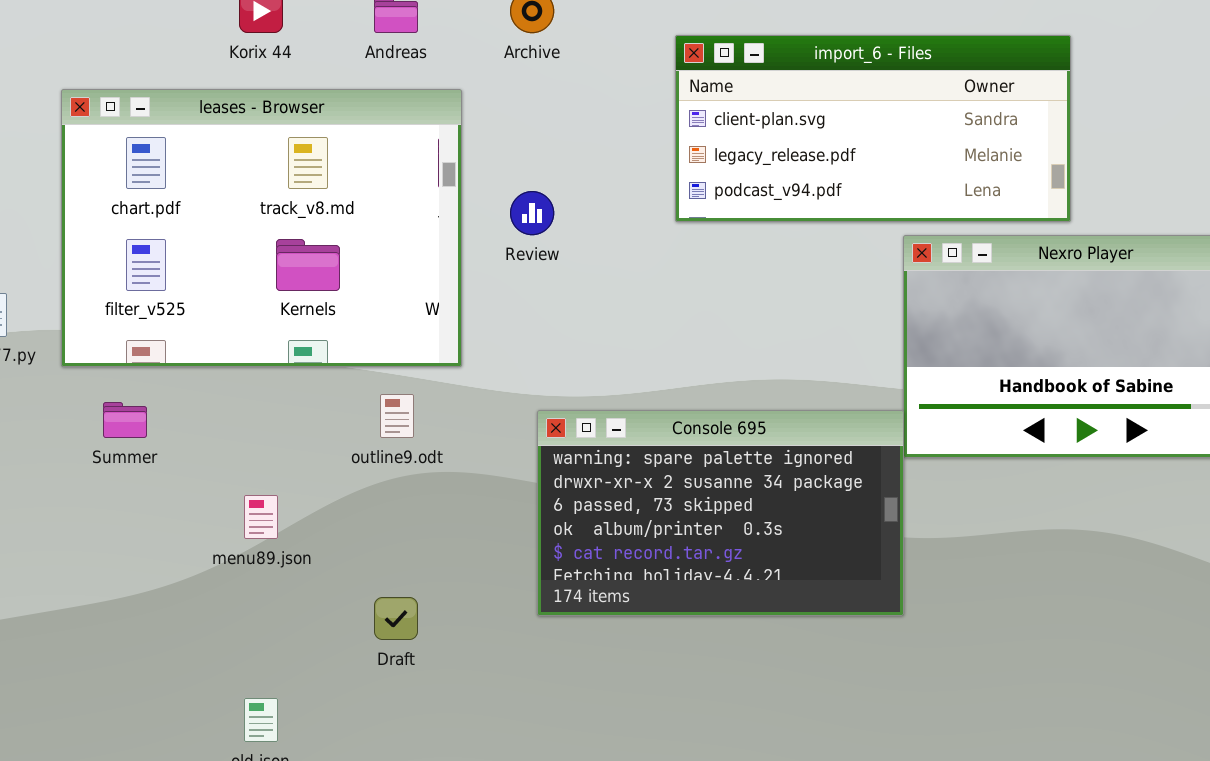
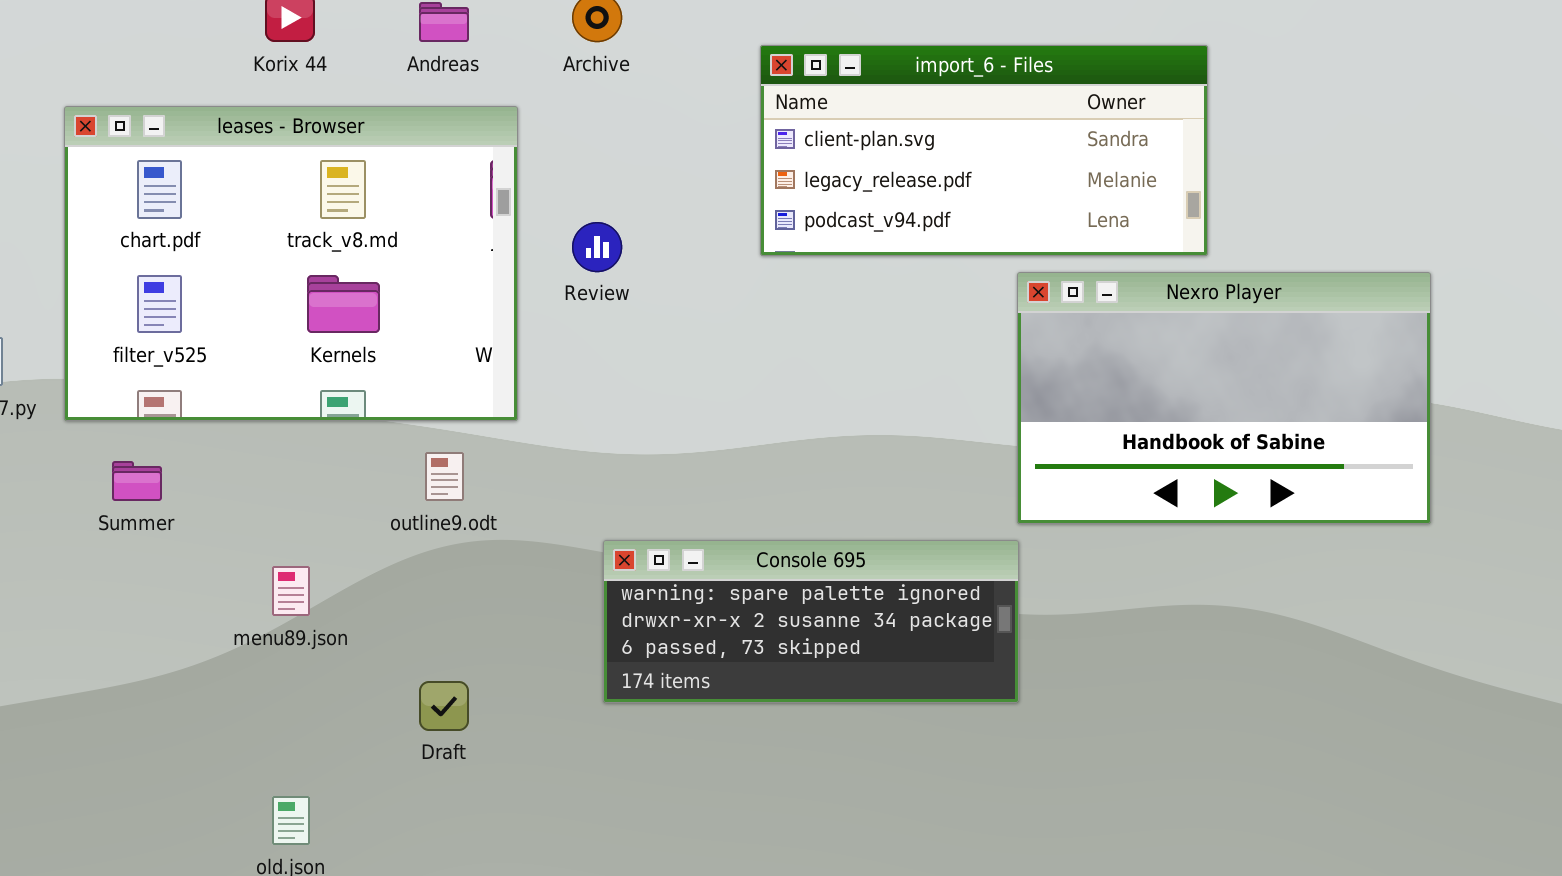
Console 695: [537,410,904,616] -> [603,540,1019,703], resized

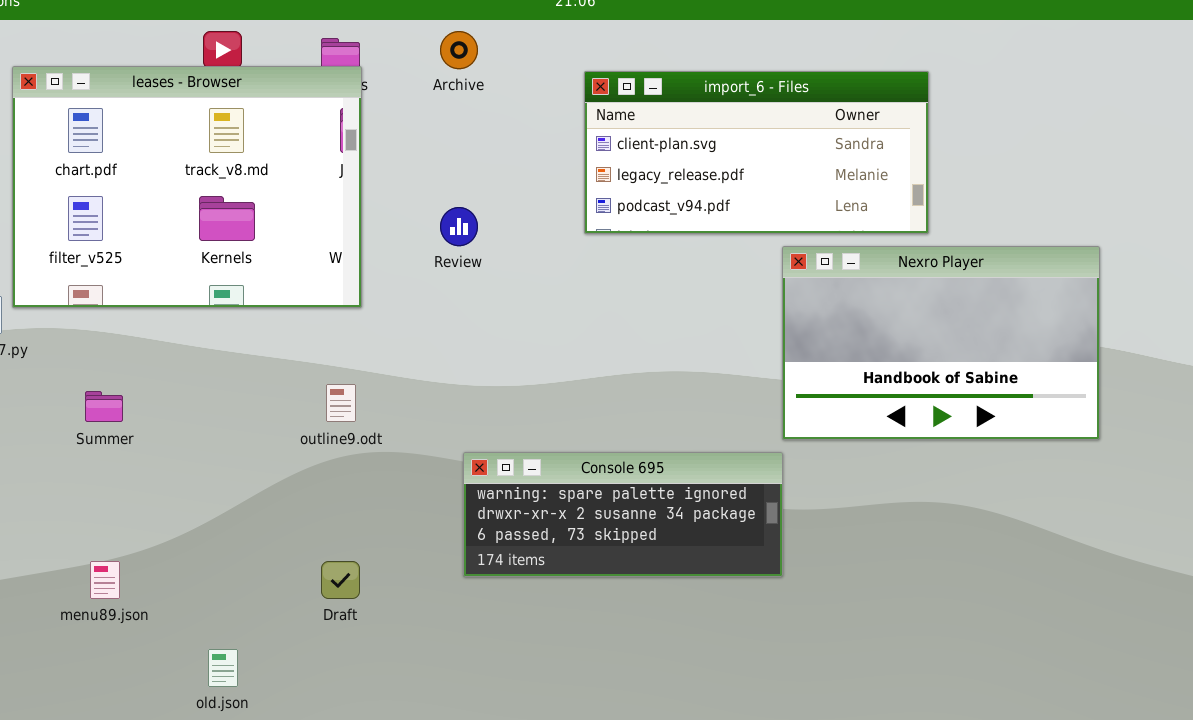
leases - Browser: [64,106,518,421] -> [12,66,362,308], moved
menu89.json: [272,566,310,616] -> [90,561,120,599], moved

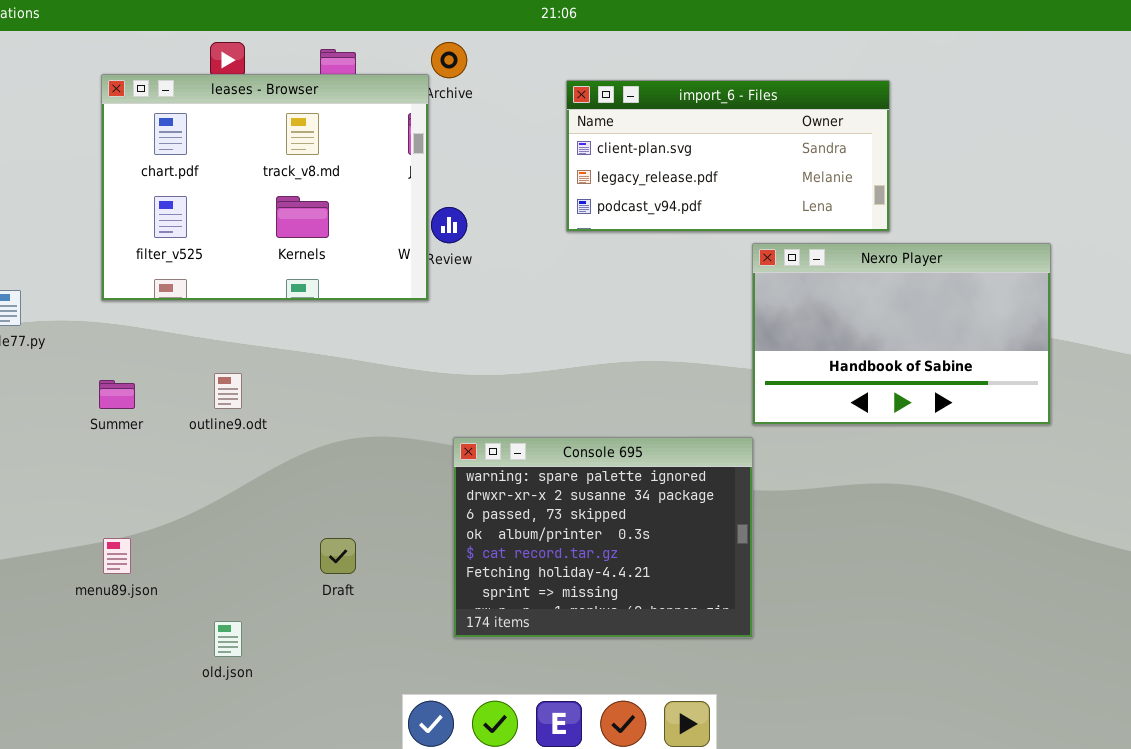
leases - Browser: [12,66,362,308] -> [101,74,429,301], moved
outline9.odt: [326,384,356,422] -> [214,373,242,409], moved
Console 695: [463,452,783,577] -> [453,437,753,638], resized

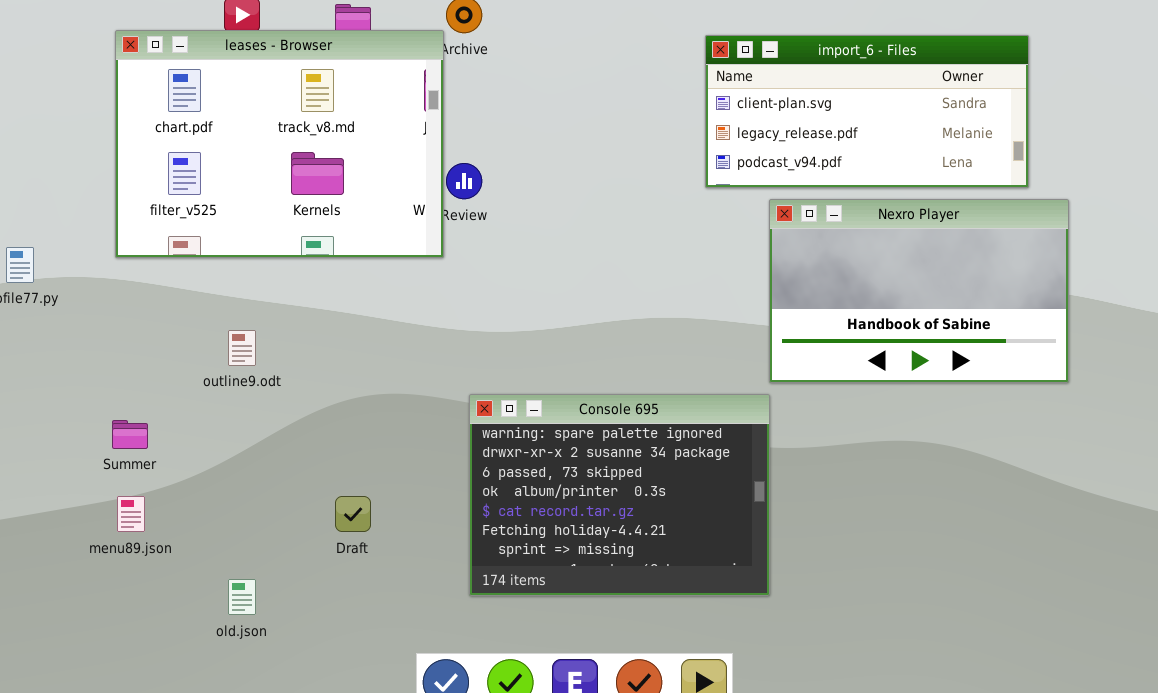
import_6 - Files: [566,80,890,232] -> [705,35,1029,188], moved
Summer: [99,380,135,409] -> [112,420,148,449], moved

